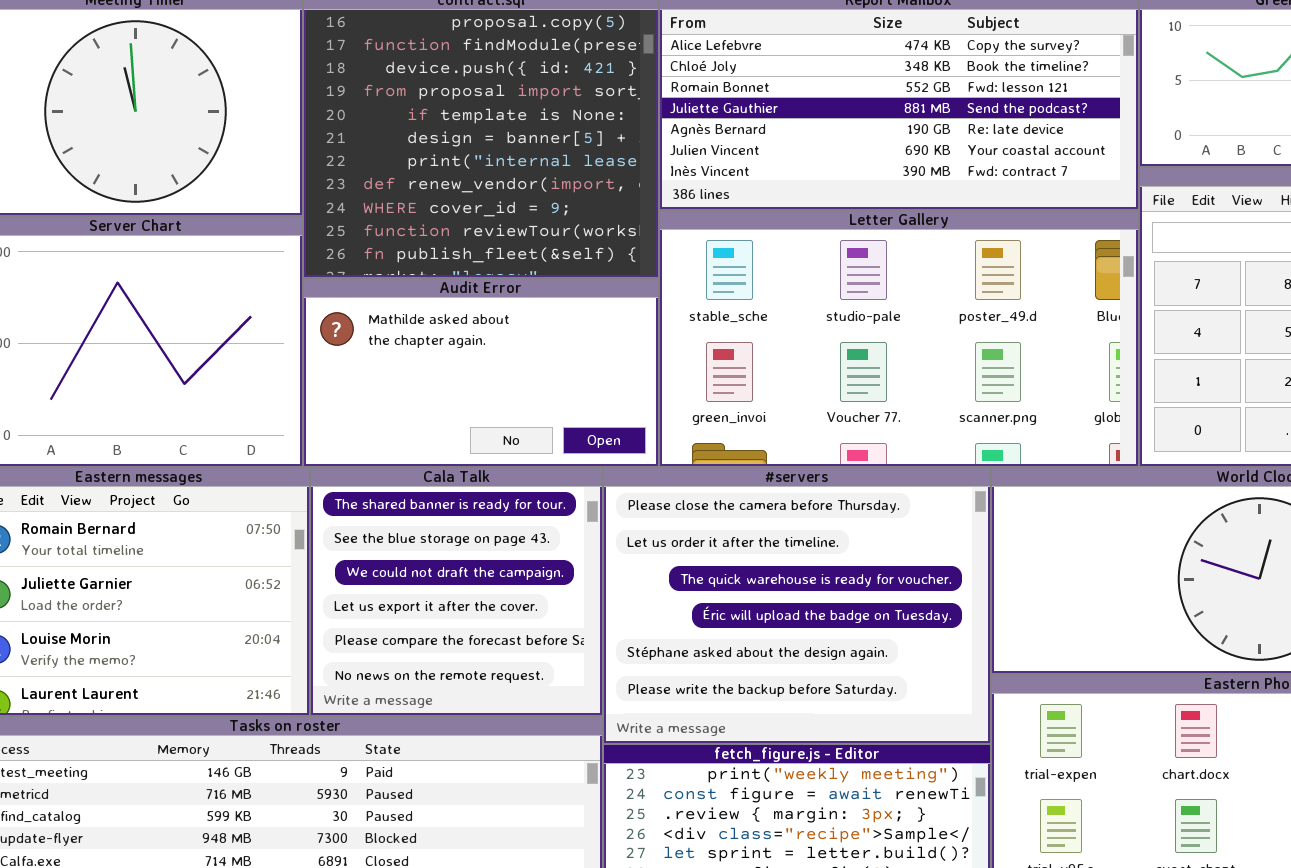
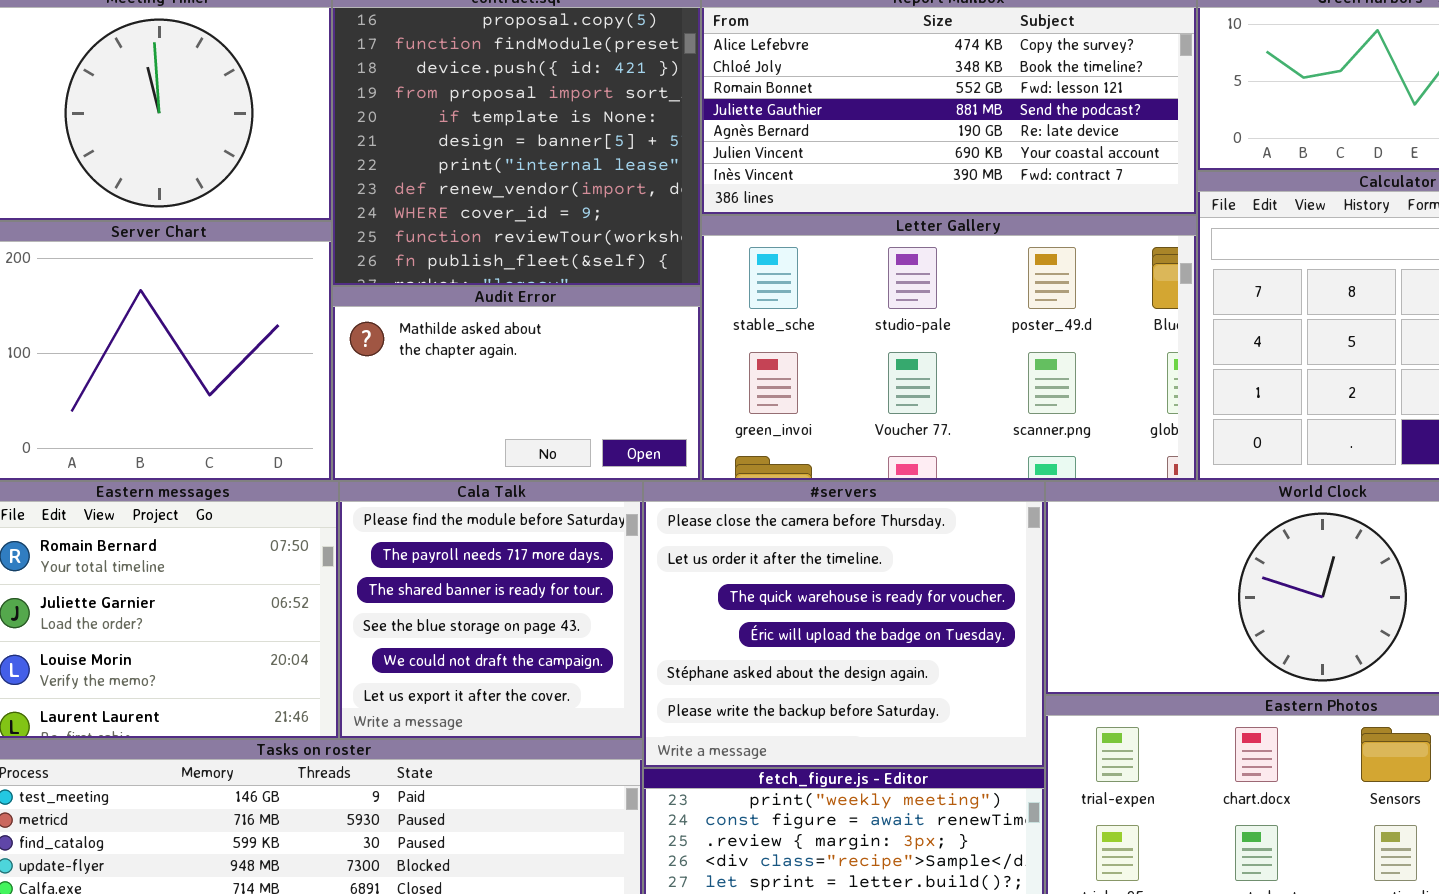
Cala Talk: [310,467,603,716] -> [339,481,643,739], scrolled up 2 rows

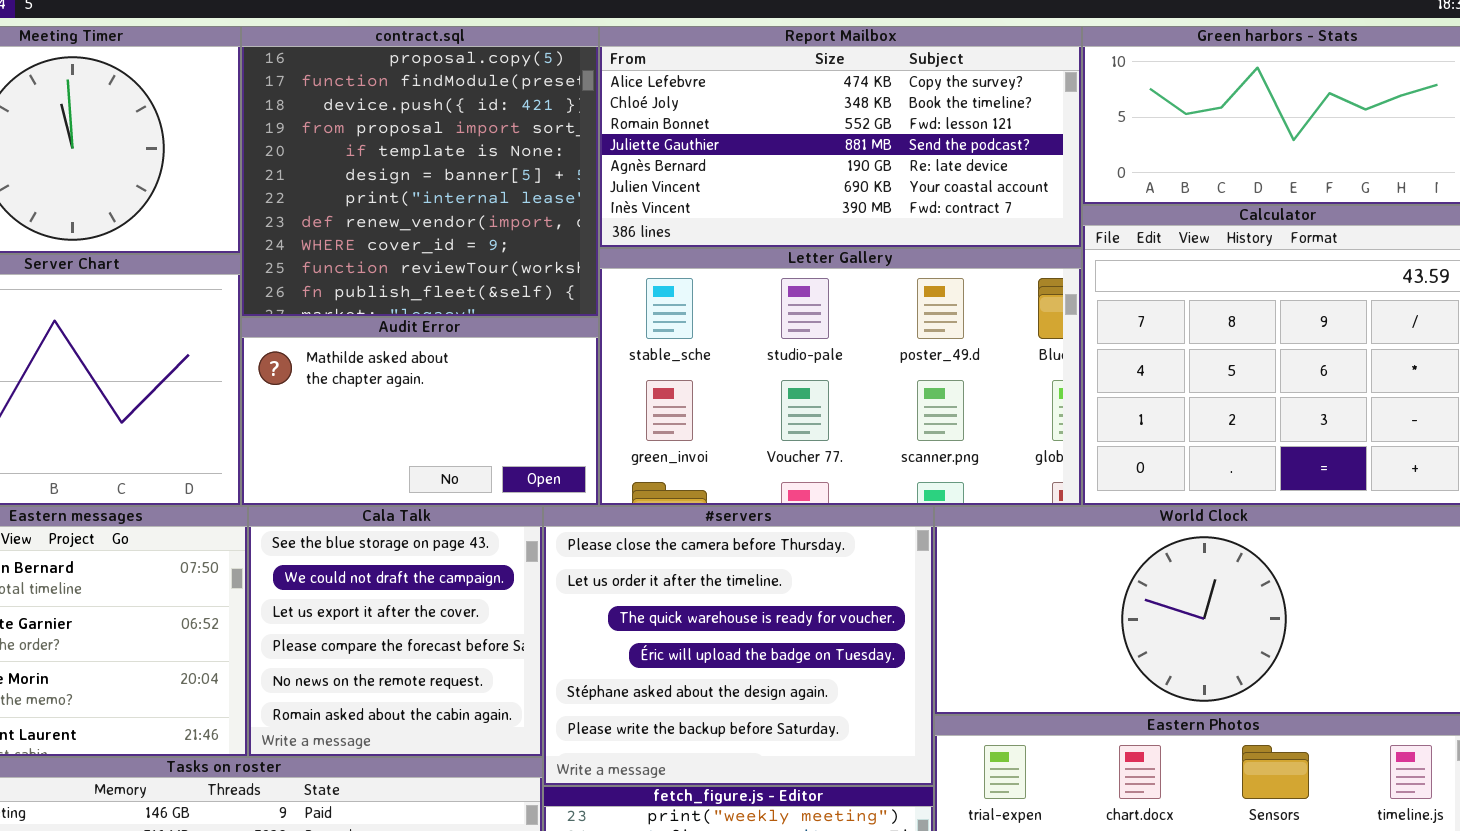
Cala Talk: [339,481,643,739] -> [248,506,543,757], scrolled down 3 rows

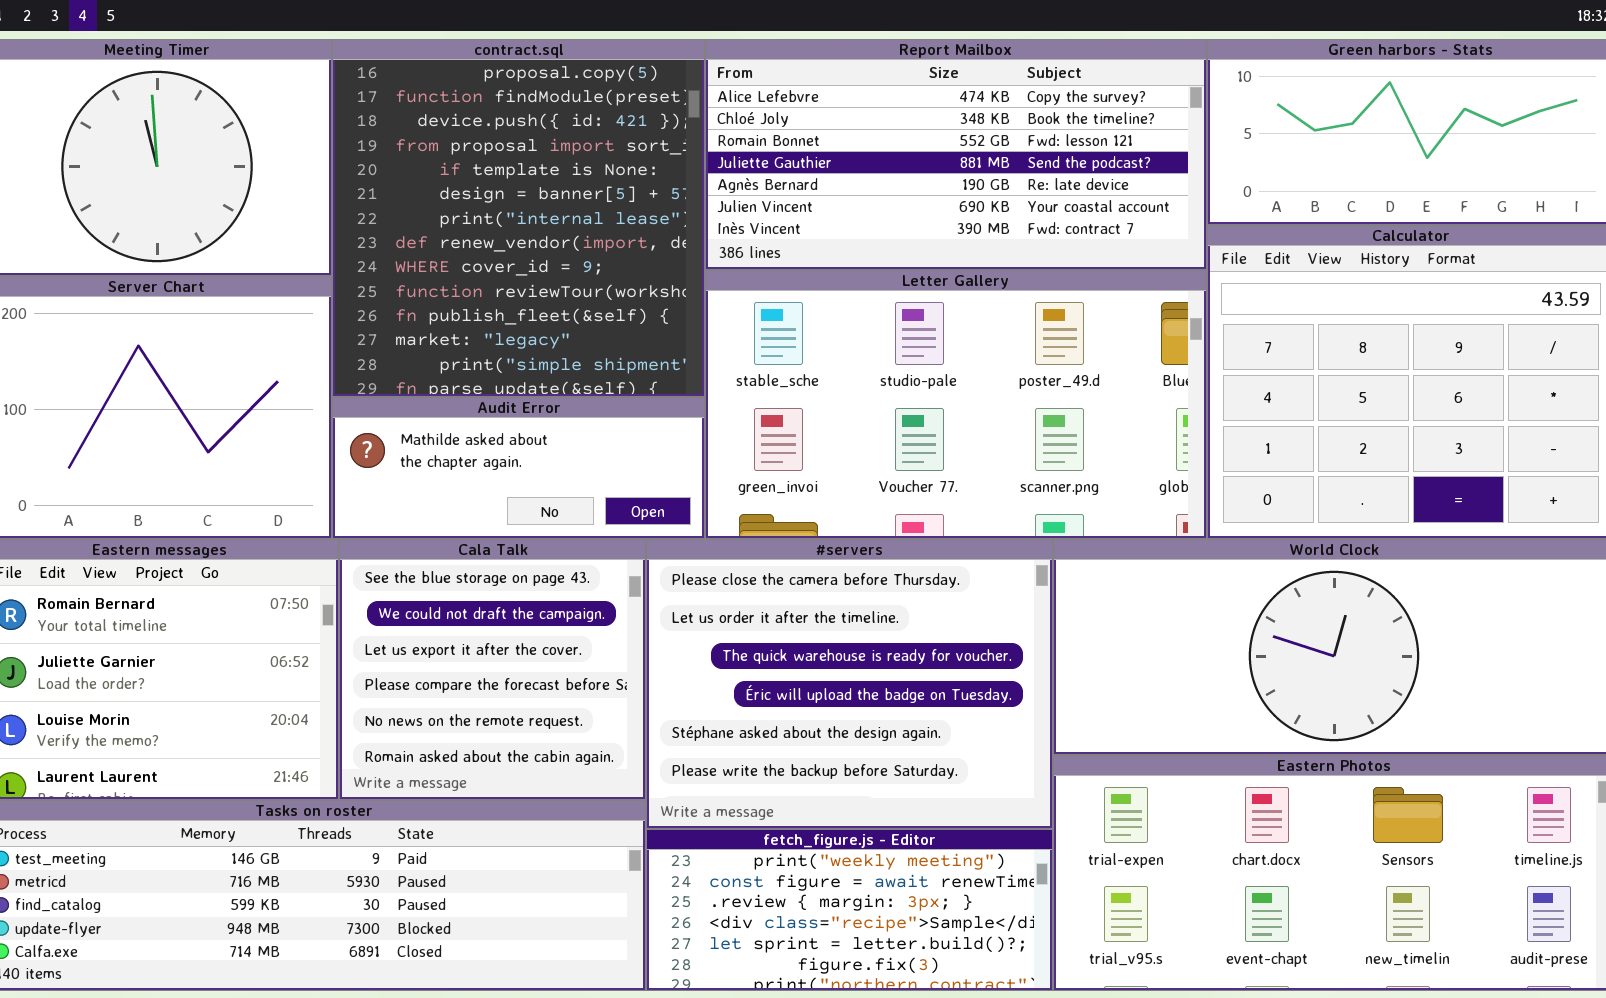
contract.sql: [241,26,599,317] -> [332,39,705,397], resized
Audit Error: [241,317,599,506] -> [332,397,705,539], resized

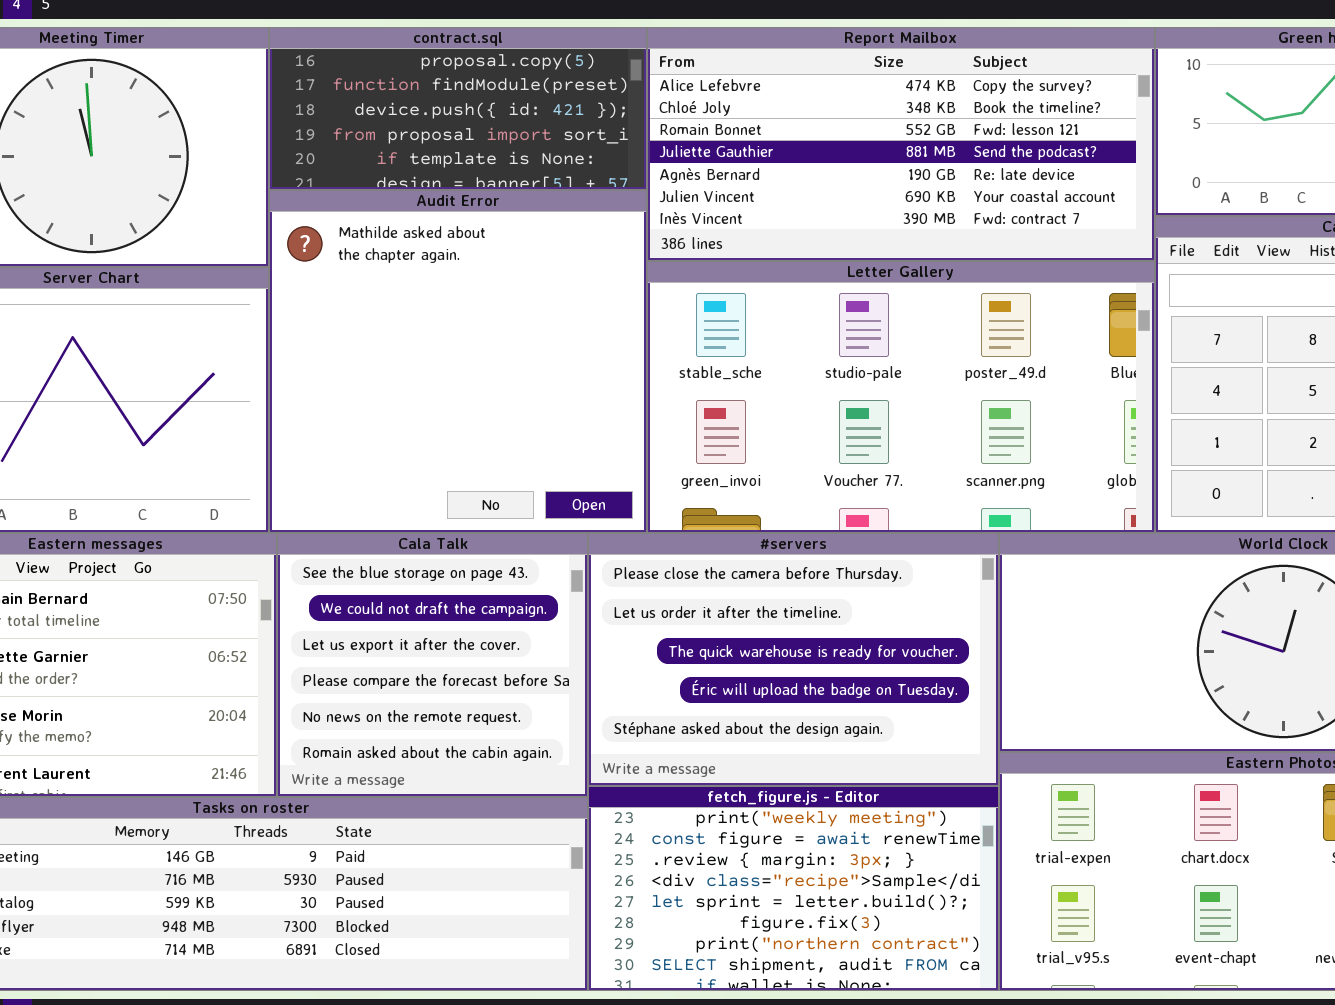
contract.sql: [332,39,705,397] -> [269,27,647,190], resized
Audit Error: [332,397,705,539] -> [269,190,647,533], resized
#servers: [646,539,1053,829] -> [588,533,999,786], resized
fetch_figure.js - Editor: [646,829,1053,991] -> [588,786,999,991], resized

